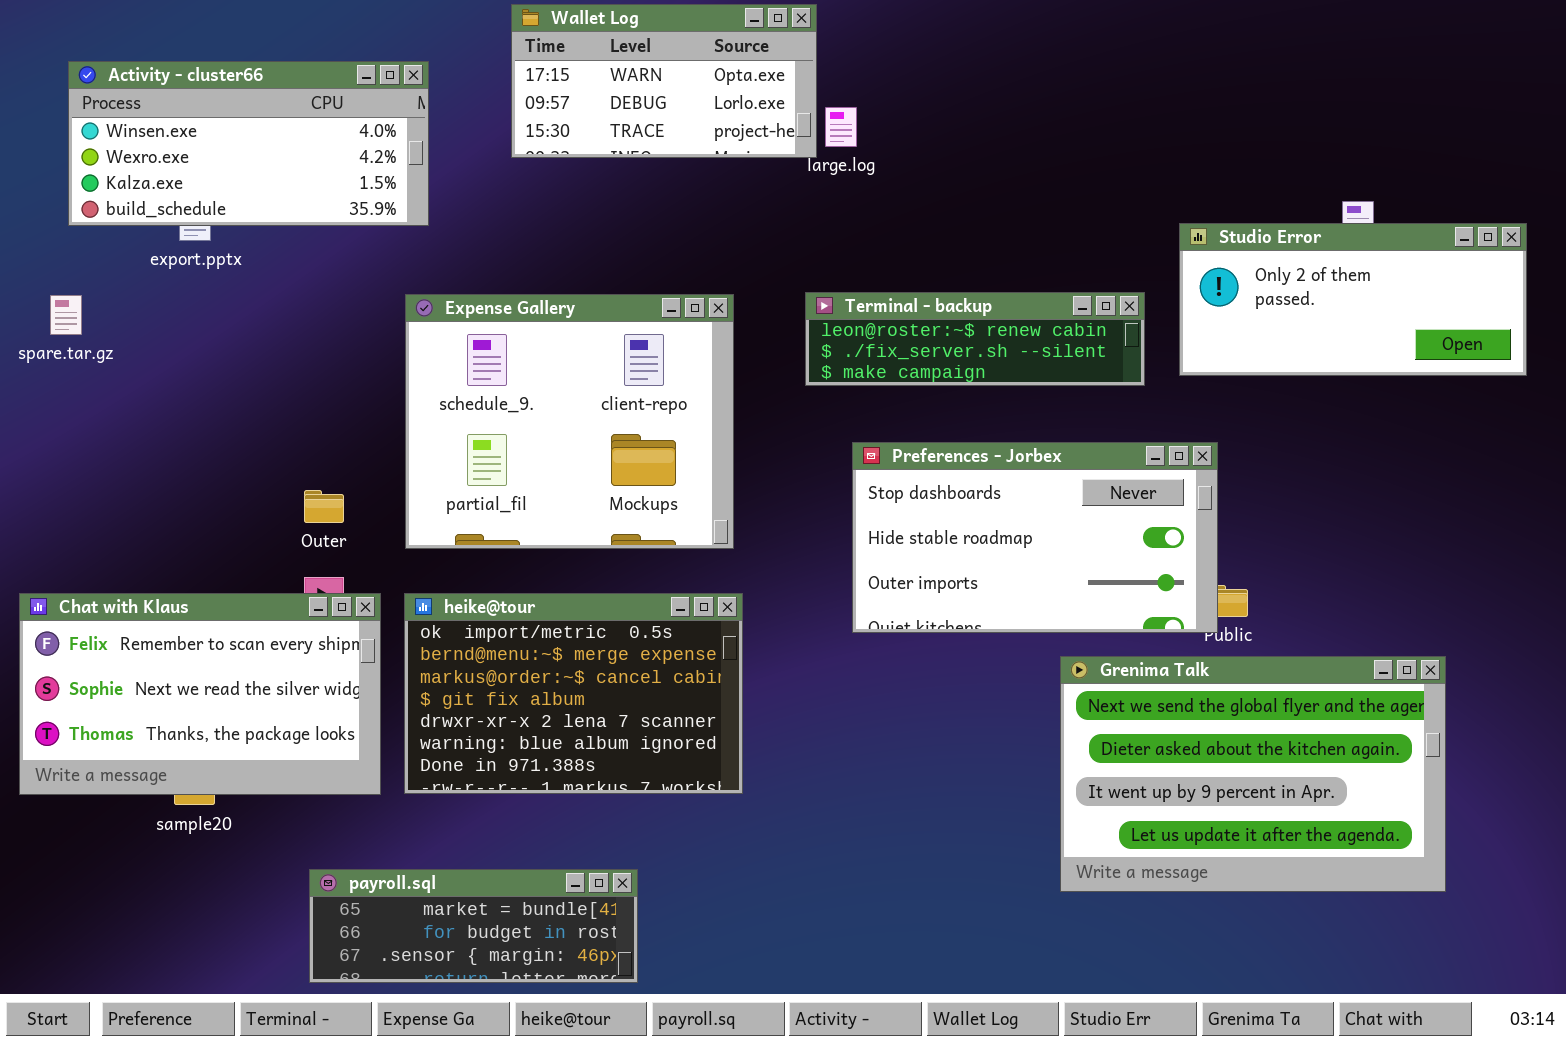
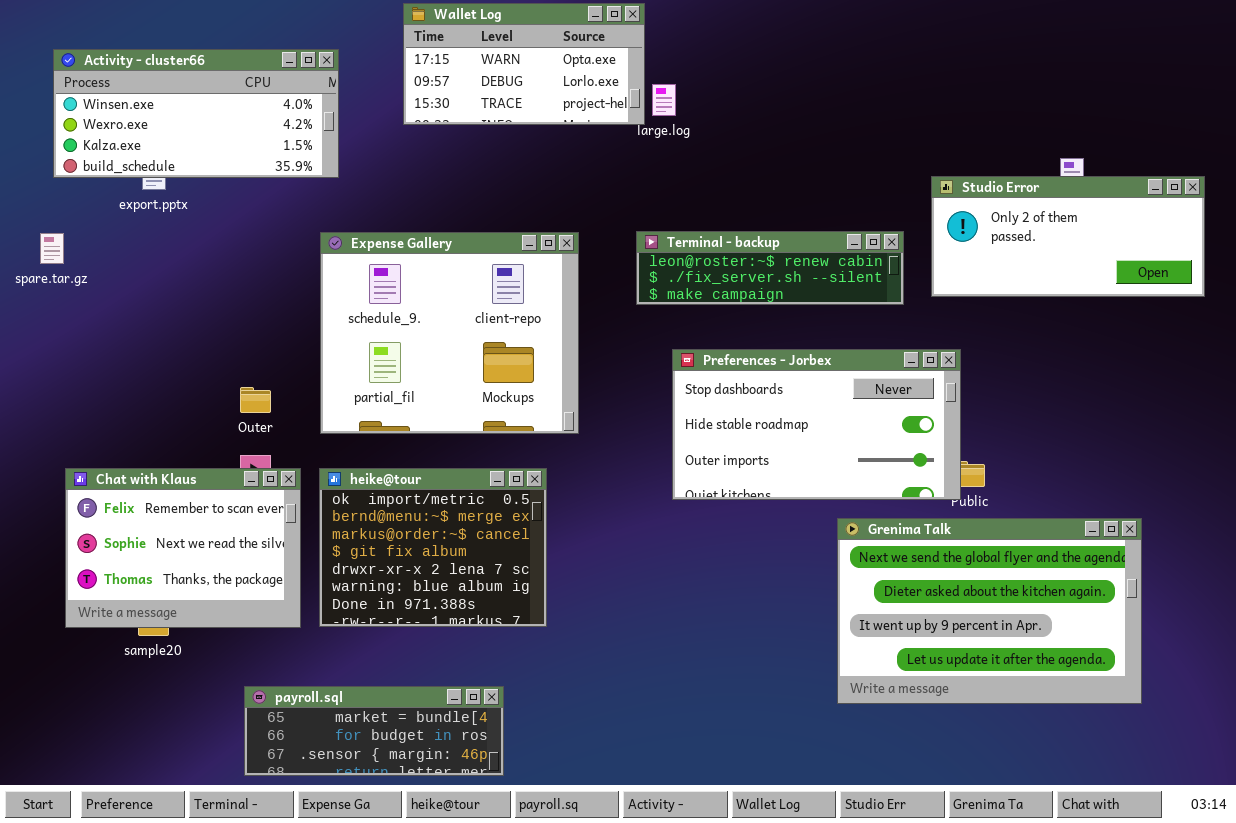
Chat with Klaus: [19,593,381,795] -> [65,468,301,628], resized
heike@tour: [404,593,743,794] -> [319,468,547,627], resized

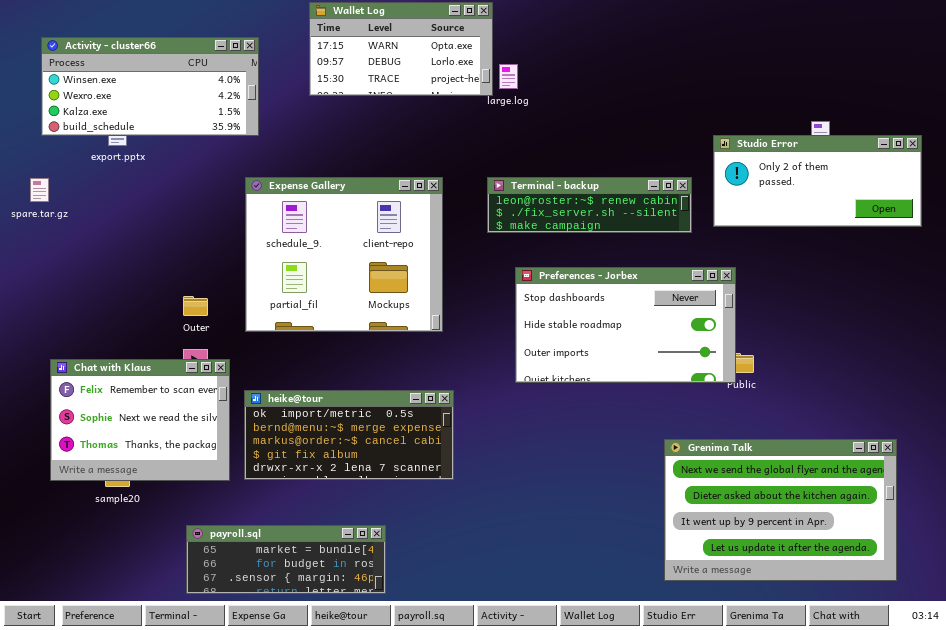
heike@tour: [319,468,547,627] -> [244,390,454,480], resized
Grenima Talk: [837,518,1142,704] -> [664,439,897,581], moved

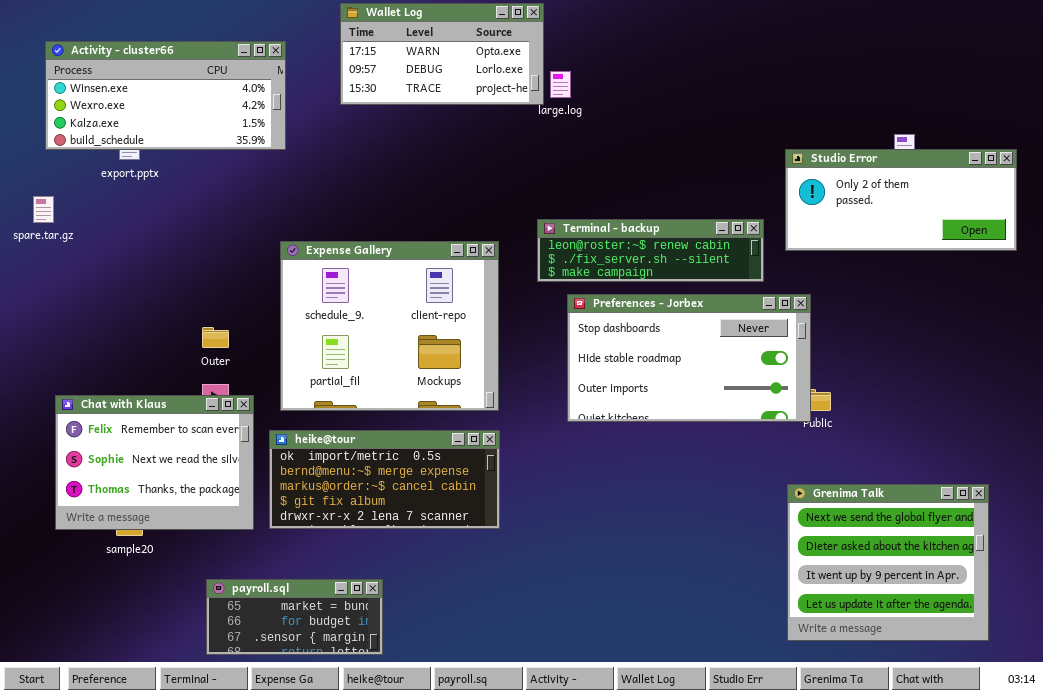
Terminal - backup: [487,177,692,233] -> [537,219,764,282], moved
Expense Gallery: [245,177,443,332] -> [280,241,499,411], moved
Grenima Talk: [664,439,897,581] -> [787,484,989,641], resized
payroll.sql: [186,525,386,594] -> [206,579,383,655], resized

